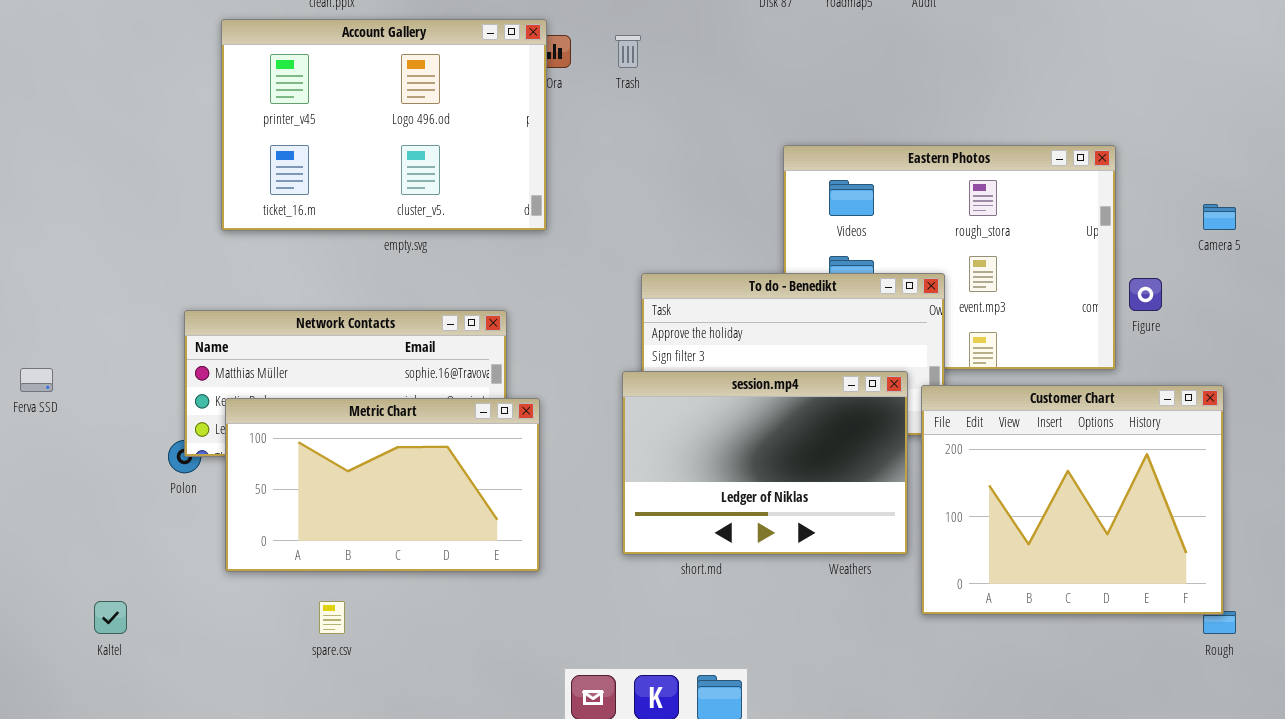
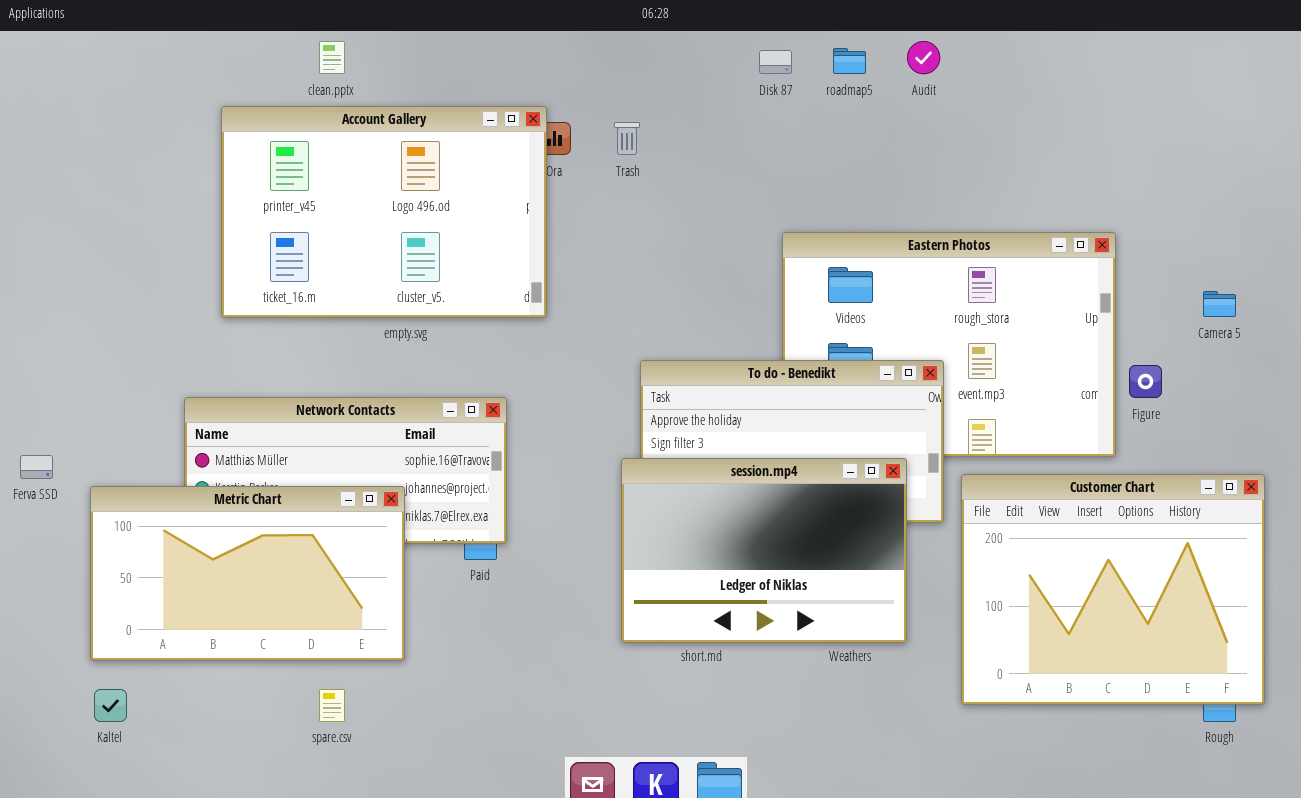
Customer Chart: [921,385,1224,615] -> [961,474,1265,705], moved
Metric Chart: [225,398,540,572] -> [90,486,405,661], moved

